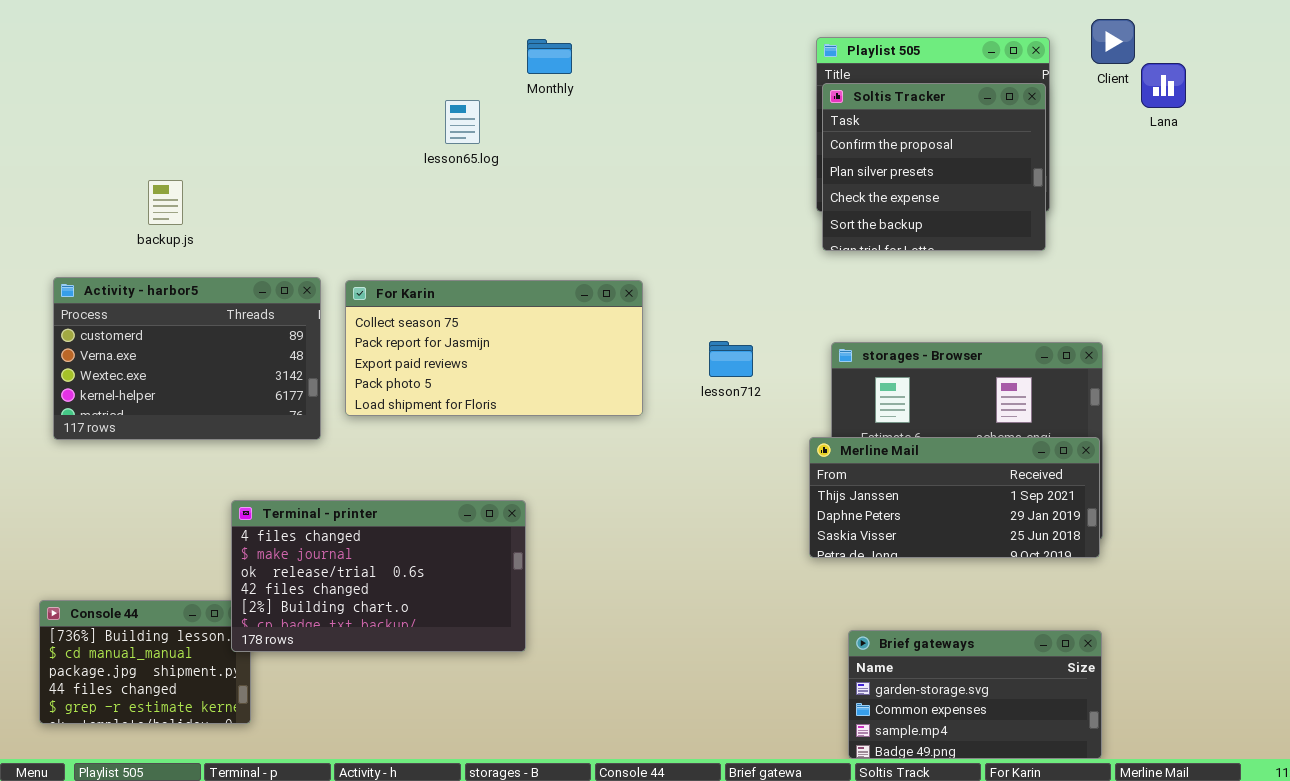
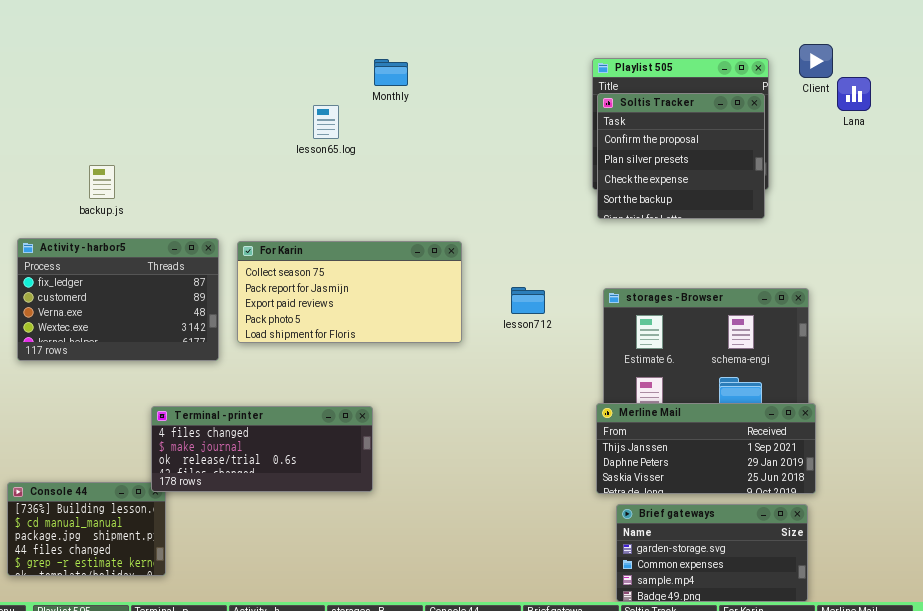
Activity - harbor5: [53,277,321,440] -> [17,238,219,361], scrolled up 1 row
Merline Mail: [809,437,1100,558] -> [596,403,816,494], moved
Terminal - printer: [231,500,526,652] -> [151,406,373,492], resized

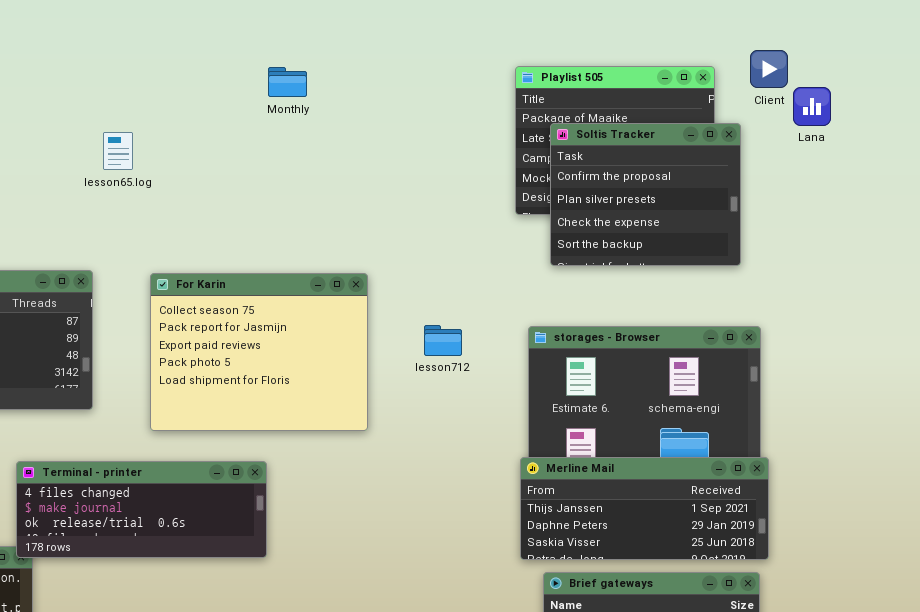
Soltis Tracker: [597,93,765,219] -> [550,123,741,266], moved
lesson65.log: [313,105,339,139] -> [103,132,133,170], moved
For Karin: [237,241,462,343] -> [150,273,368,431], resized

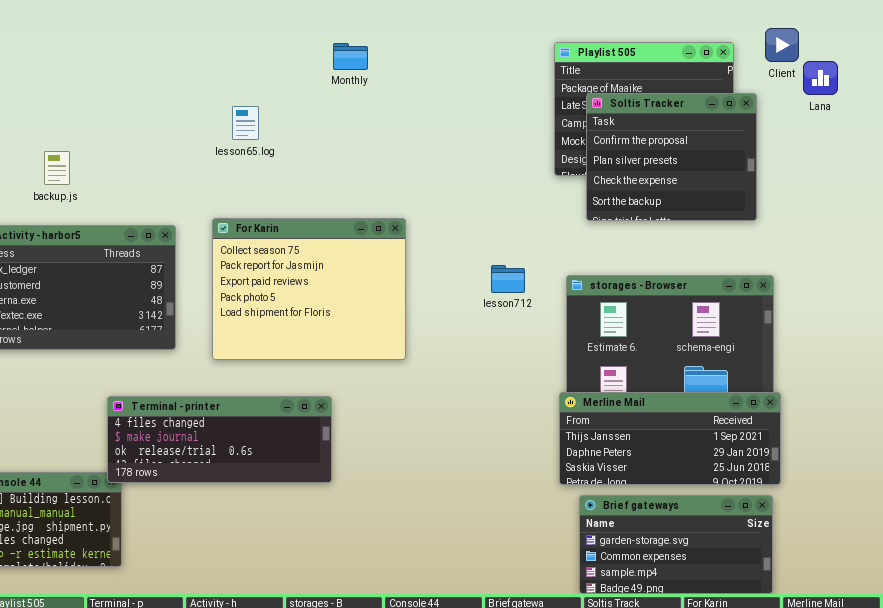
lesson65.log: [103,132,133,170] -> [232,106,259,140], moved
For Karin: [150,273,368,431] -> [212,218,406,360], moved
lesson712: [424,325,462,356] -> [491,265,525,293], moved

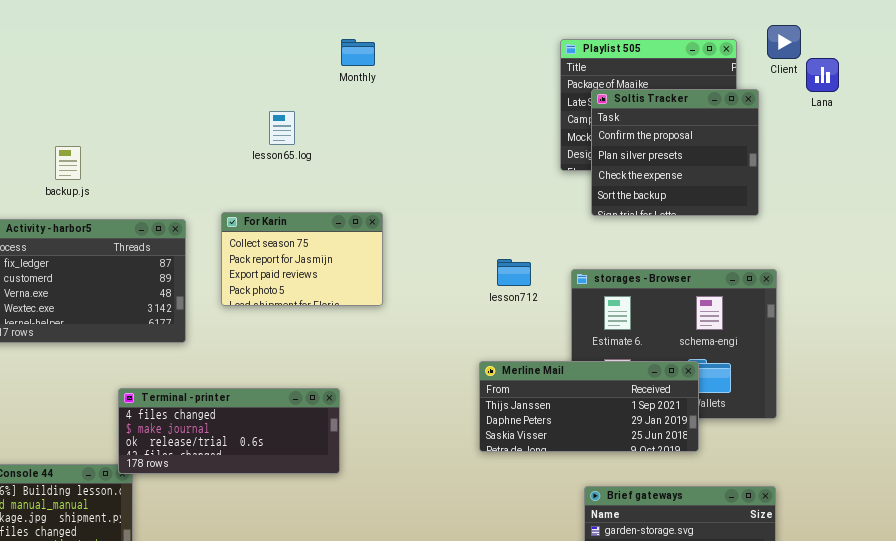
lesson65.log: [232,106,259,140] -> [269,111,295,145], moved
For Karin: [212,218,406,360] -> [221,212,383,306], resized
Merline Mail: [559,392,781,485] -> [479,361,699,452], moved

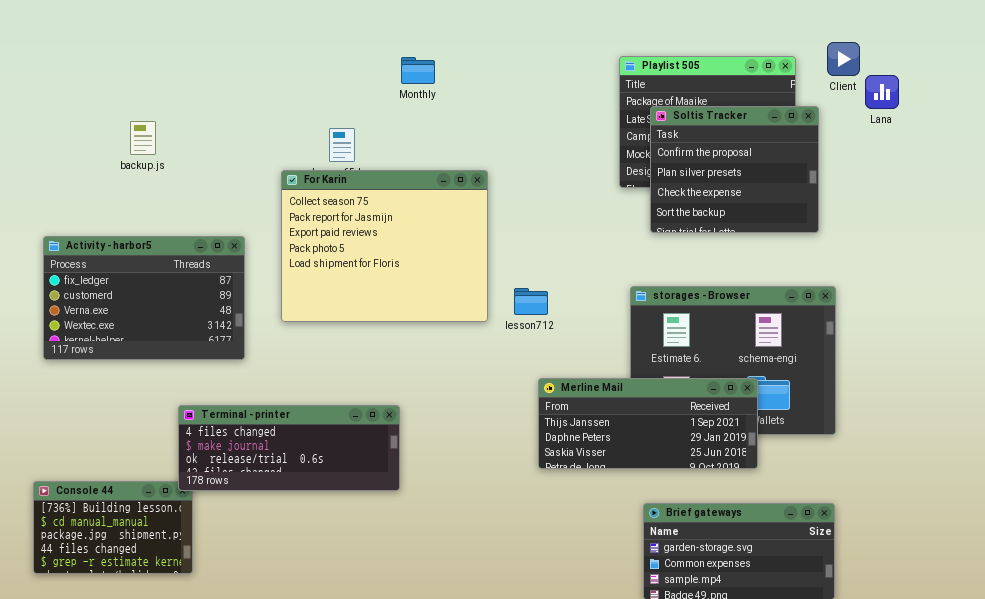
backup.js: [55,146,81,180] -> [130,121,156,155], moved
For Karin: [221,212,383,306] -> [281,170,488,322], resized
lesson712: [497,259,531,286] -> [514,288,548,315], moved

